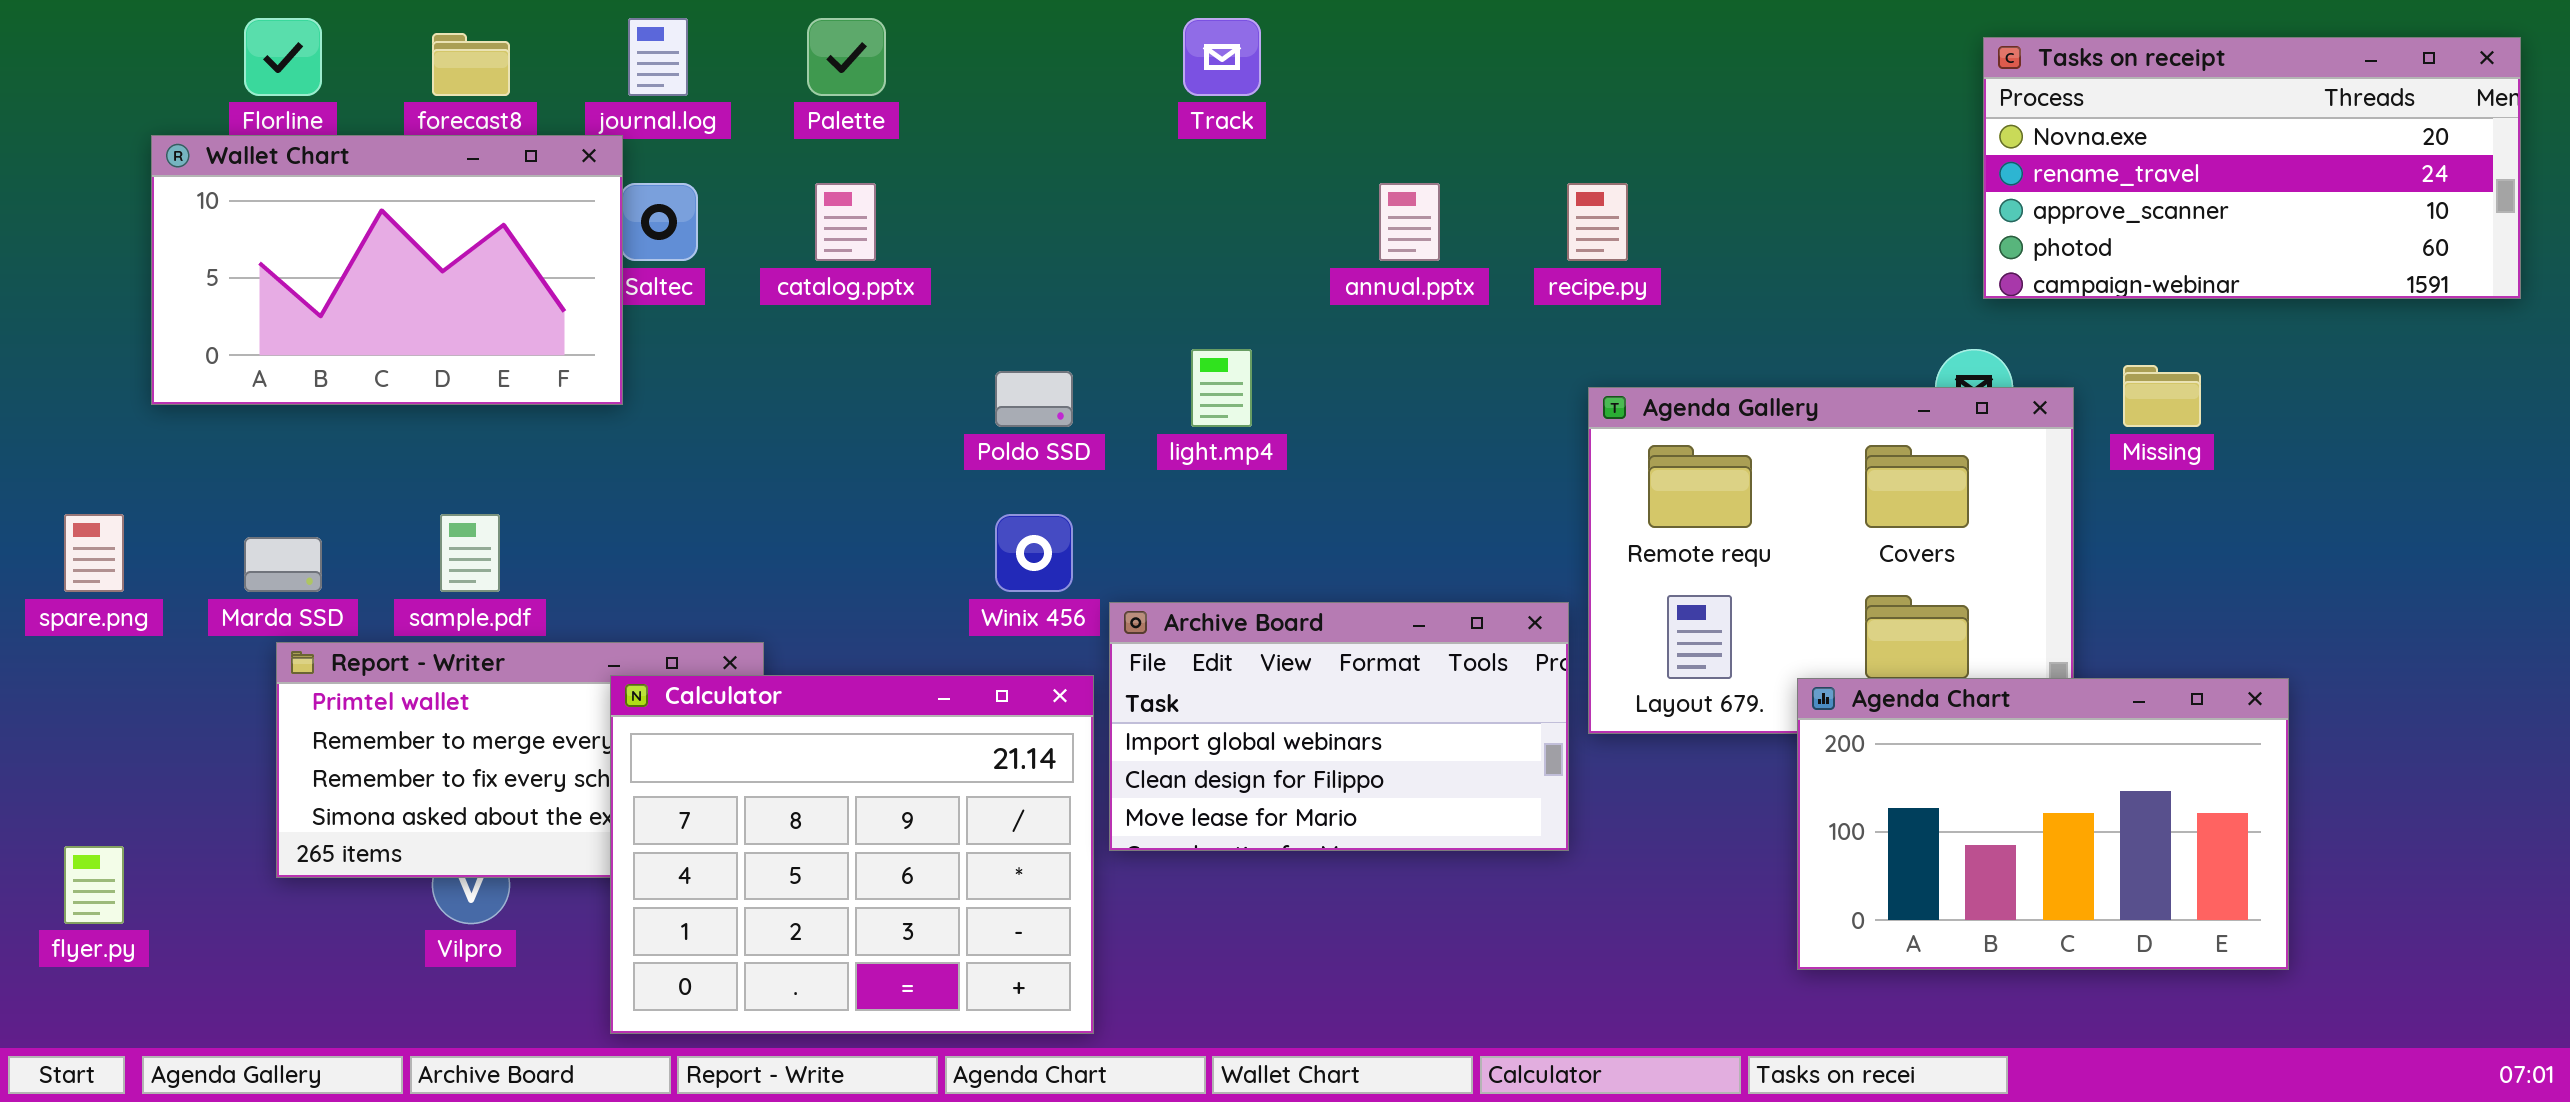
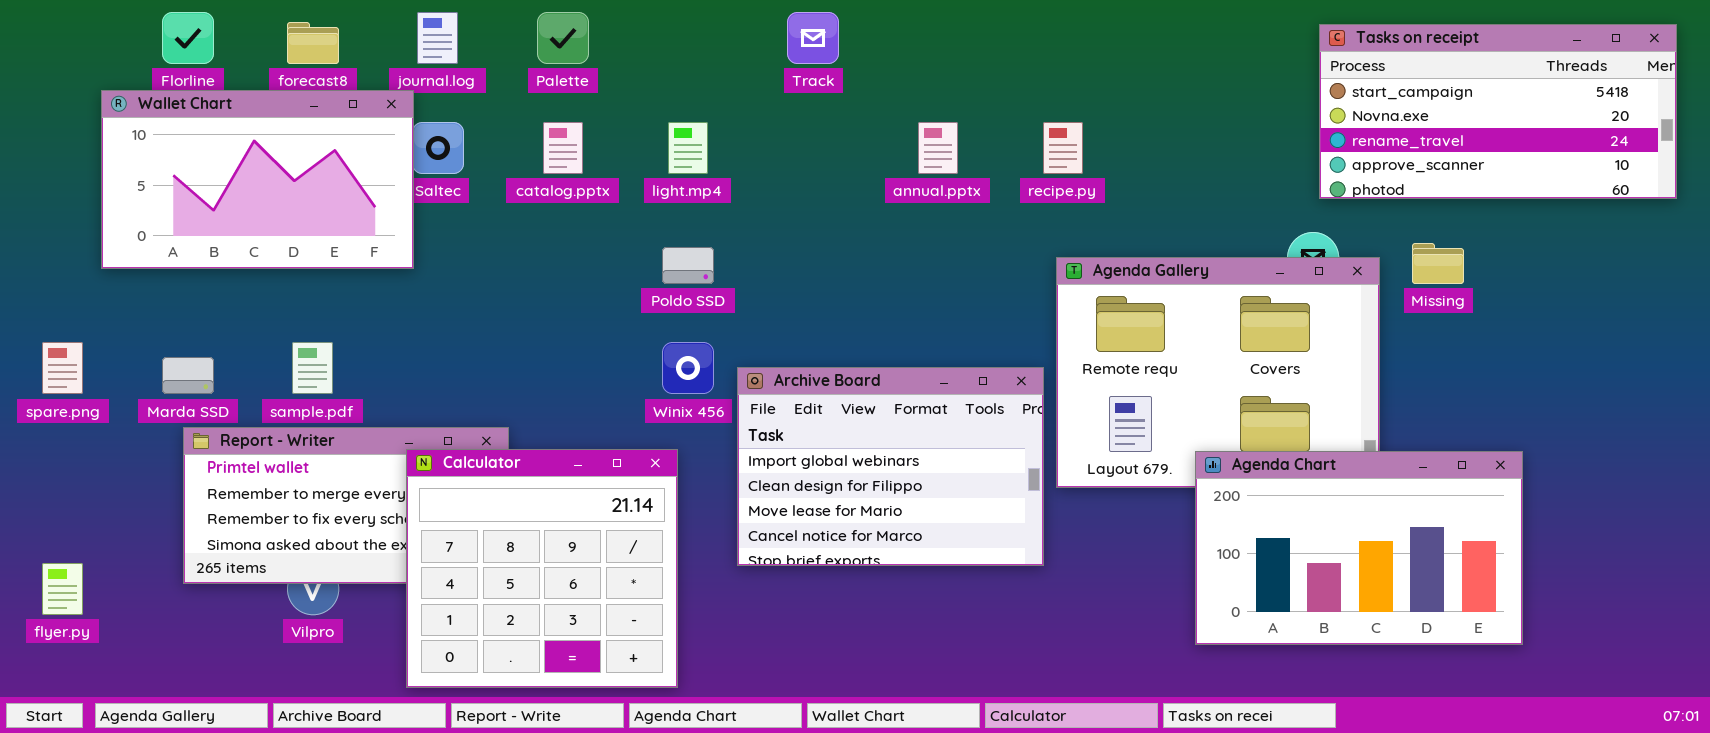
Tasks on receipt: [1983,37,2521,299] -> [1319,24,1677,199], scrolled up 1 row
light.mp4: [1191,349,1252,427] -> [668,122,708,174], moved
Archive Board: [1109,602,1569,851] -> [737,367,1044,566], resized
Calculator: [610,675,1094,1034] -> [406,449,678,688], resized

